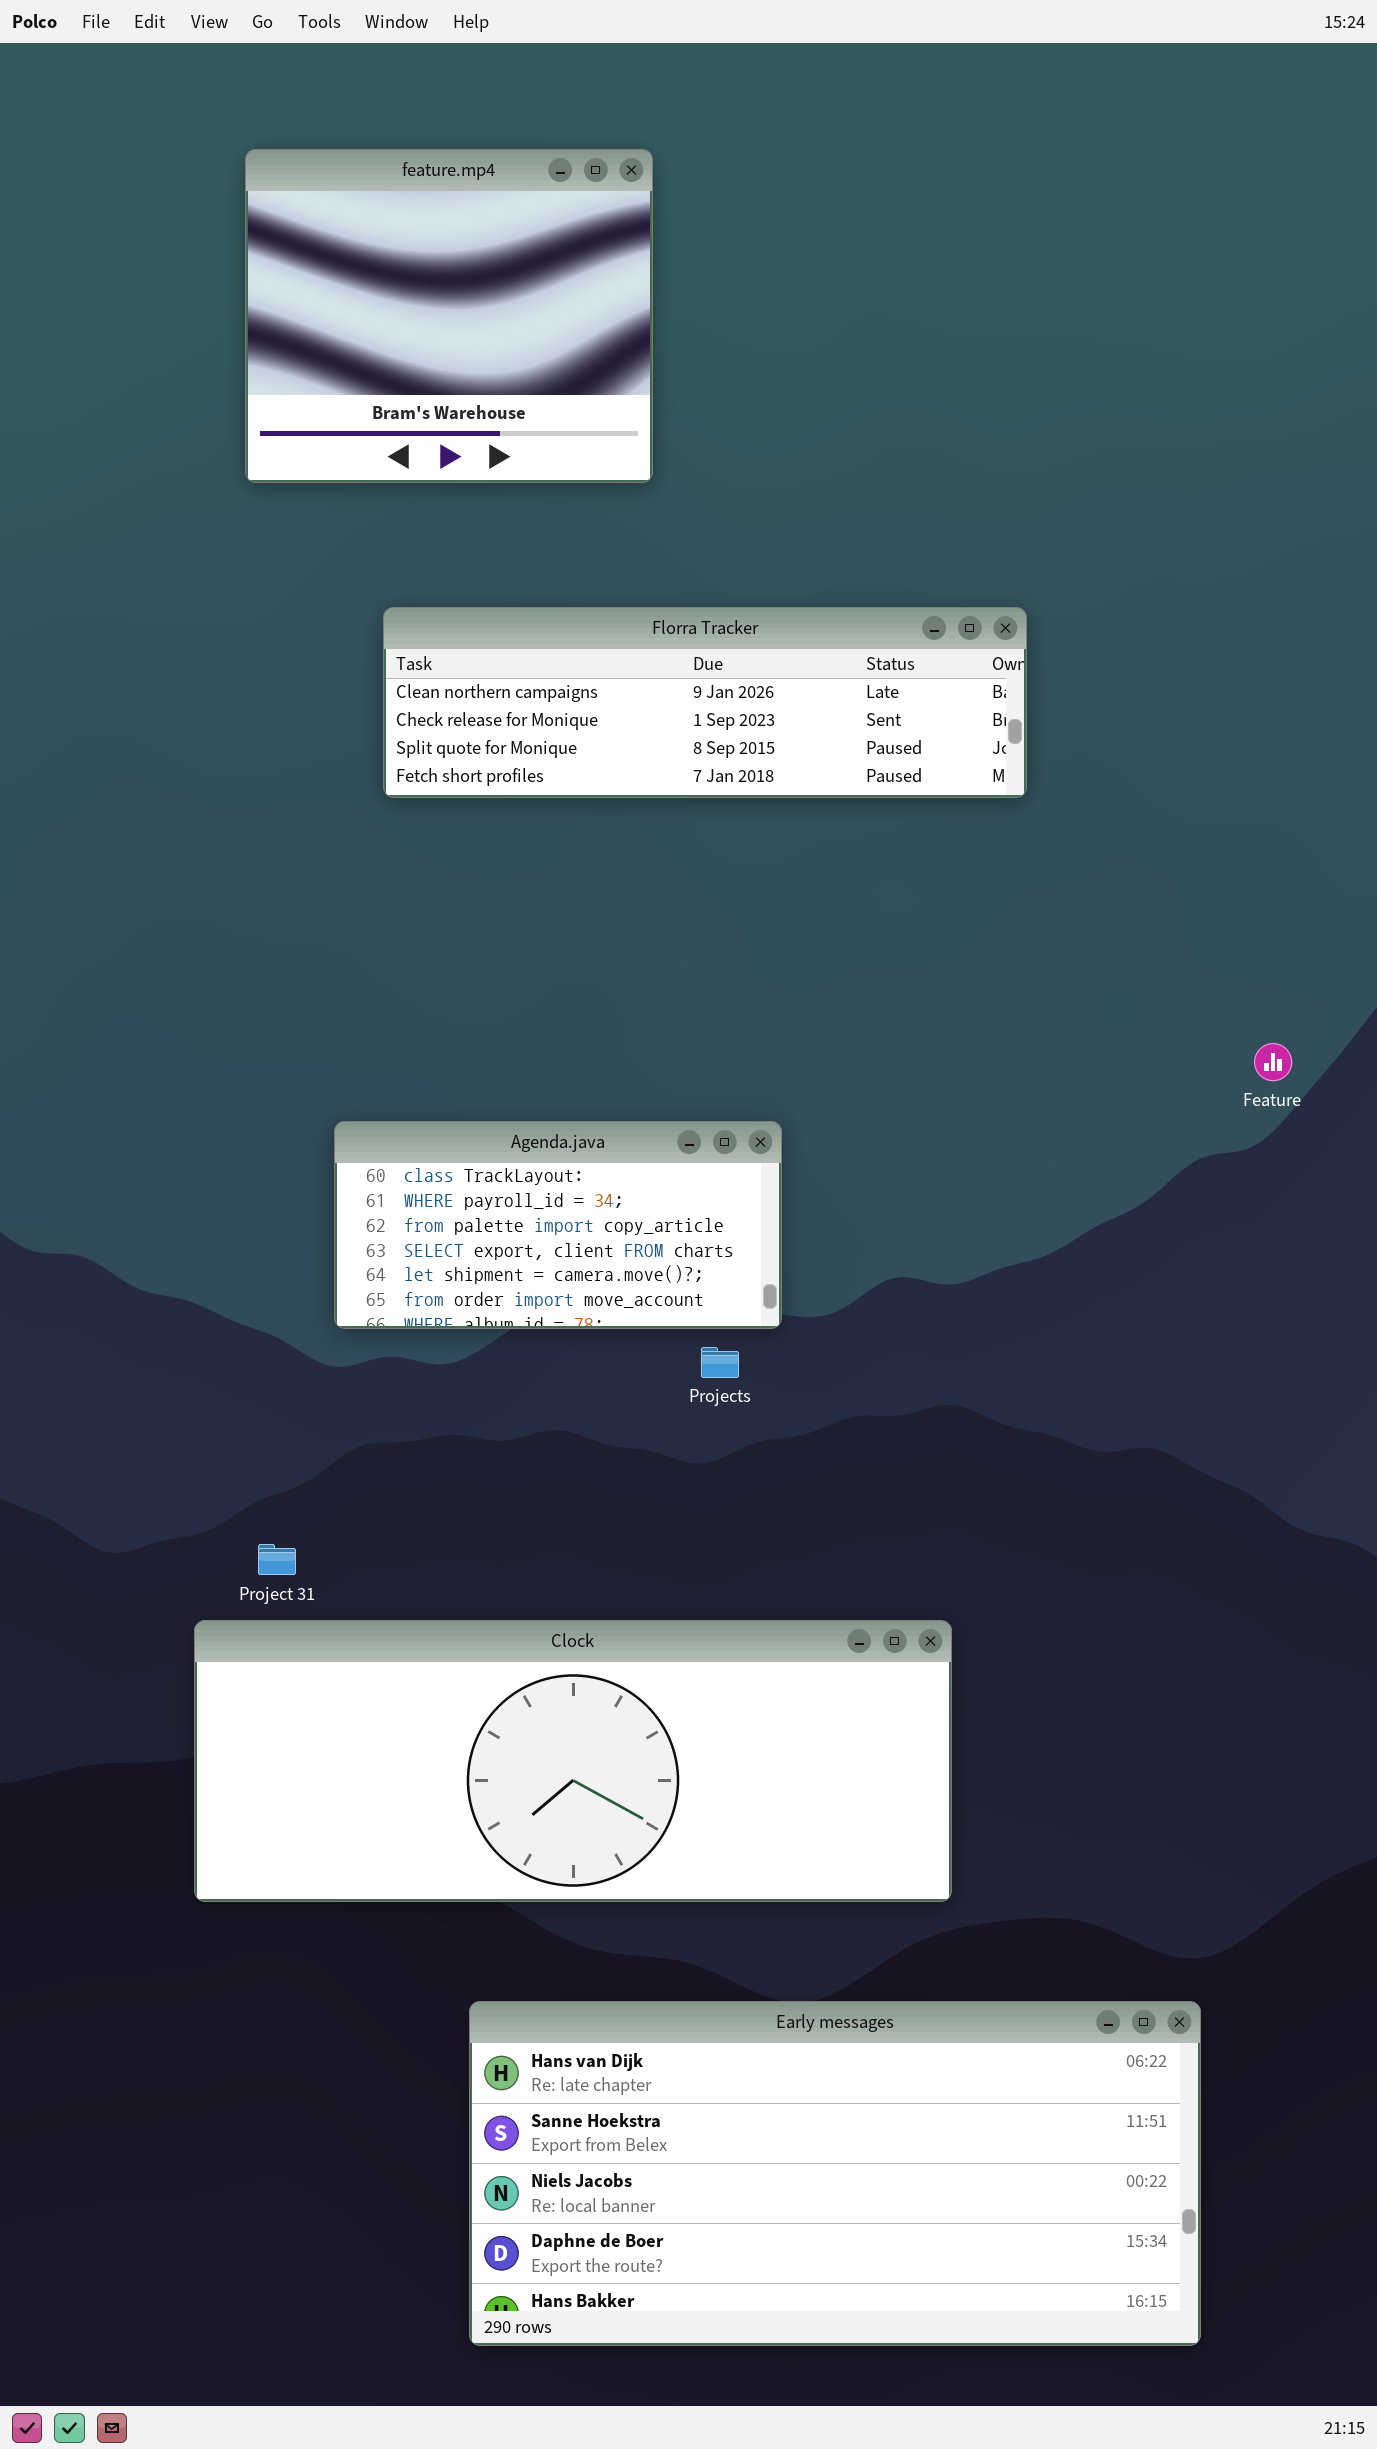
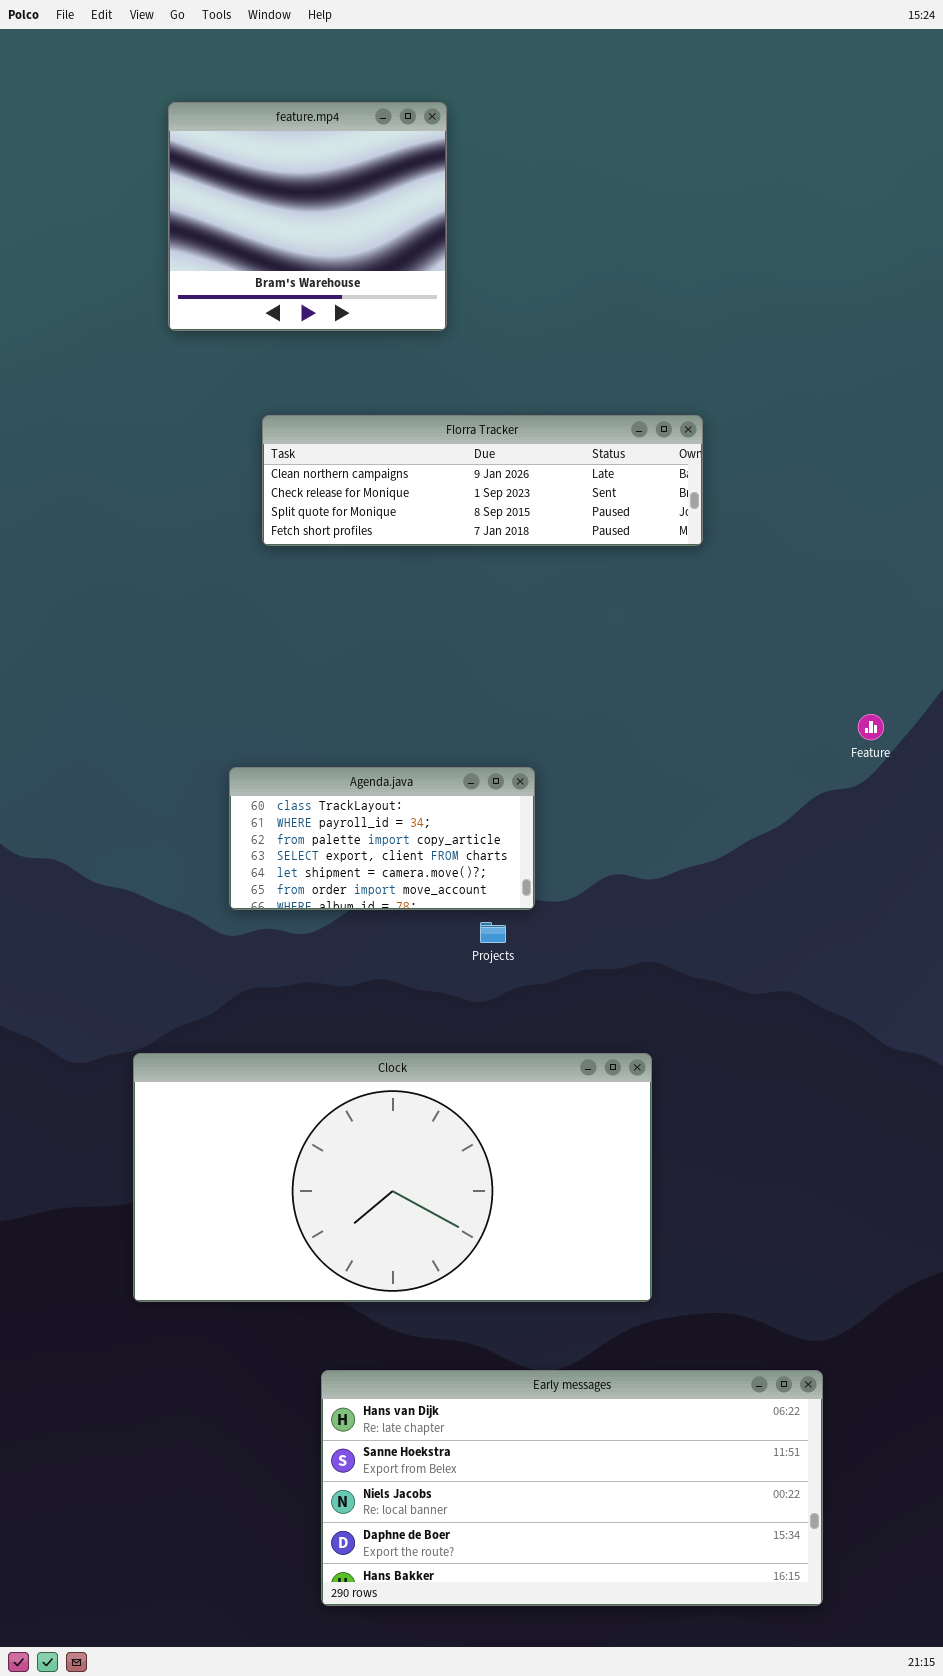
Clock: [194,1620,952,1902] -> [133,1053,652,1302], resized

